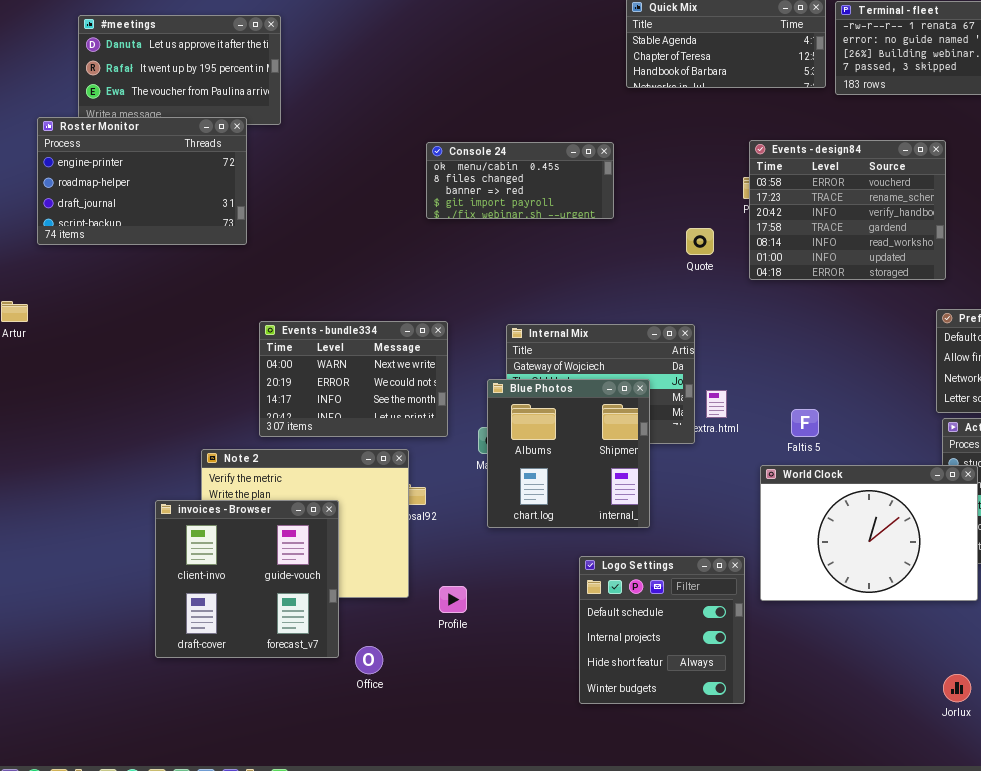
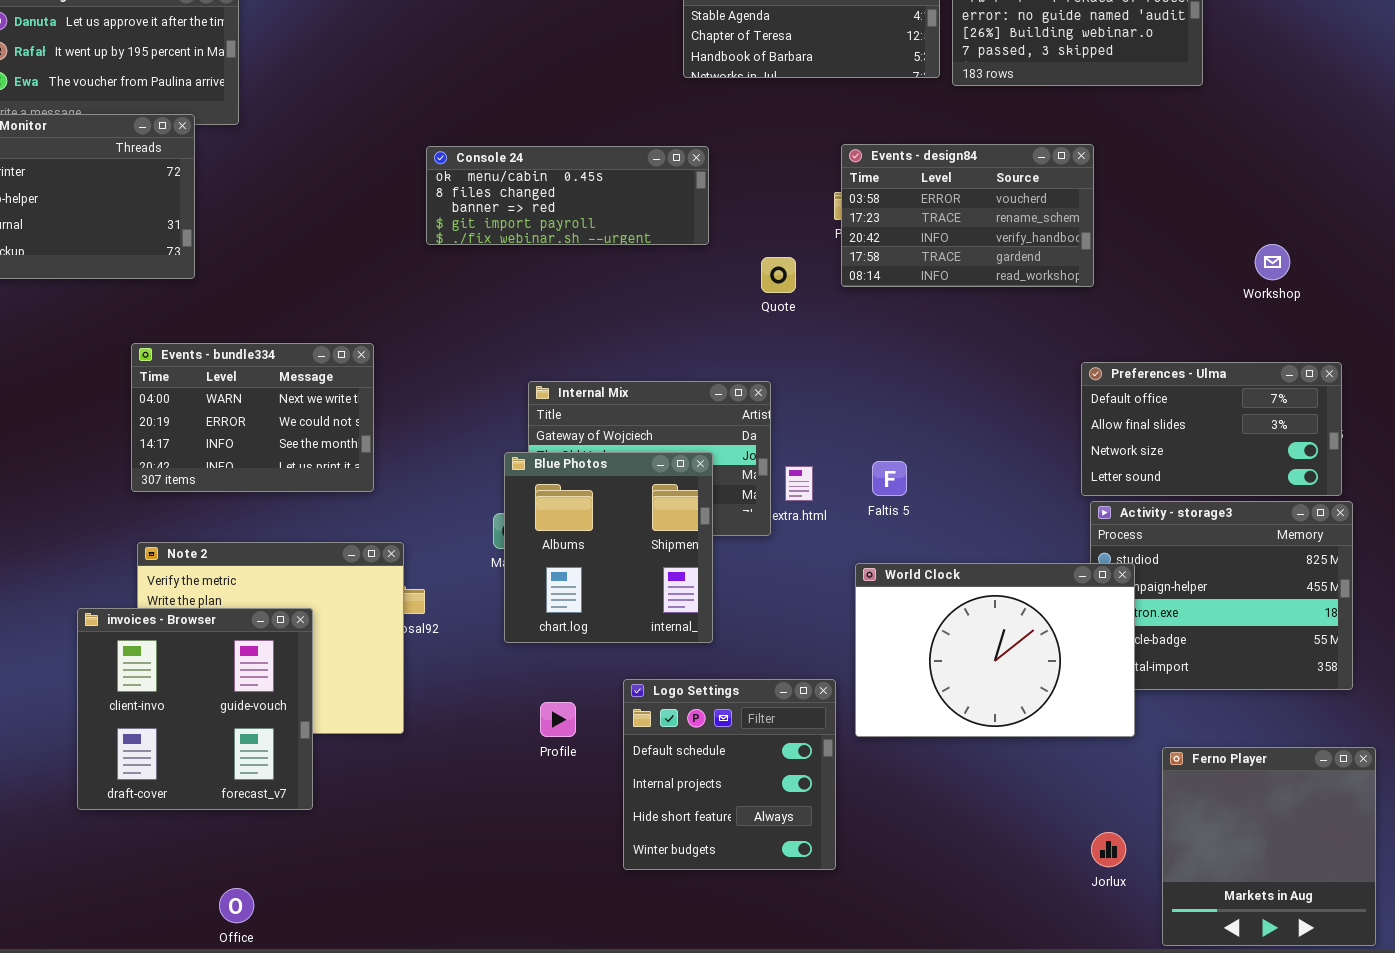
Events - design84: [749,140,946,280] -> [841,144,1094,287], resized
Console 24: [426,142,614,219] -> [426,146,709,245], resized
Events - bundle334: [259,321,448,437] -> [131,343,374,492], moved
Faltis 5: [791,409,819,437] -> [872,461,907,496], moved
Profile: [439,586,467,613] -> [540,702,576,737], moved
Office: [355,646,383,674] -> [219,888,254,923], moved

